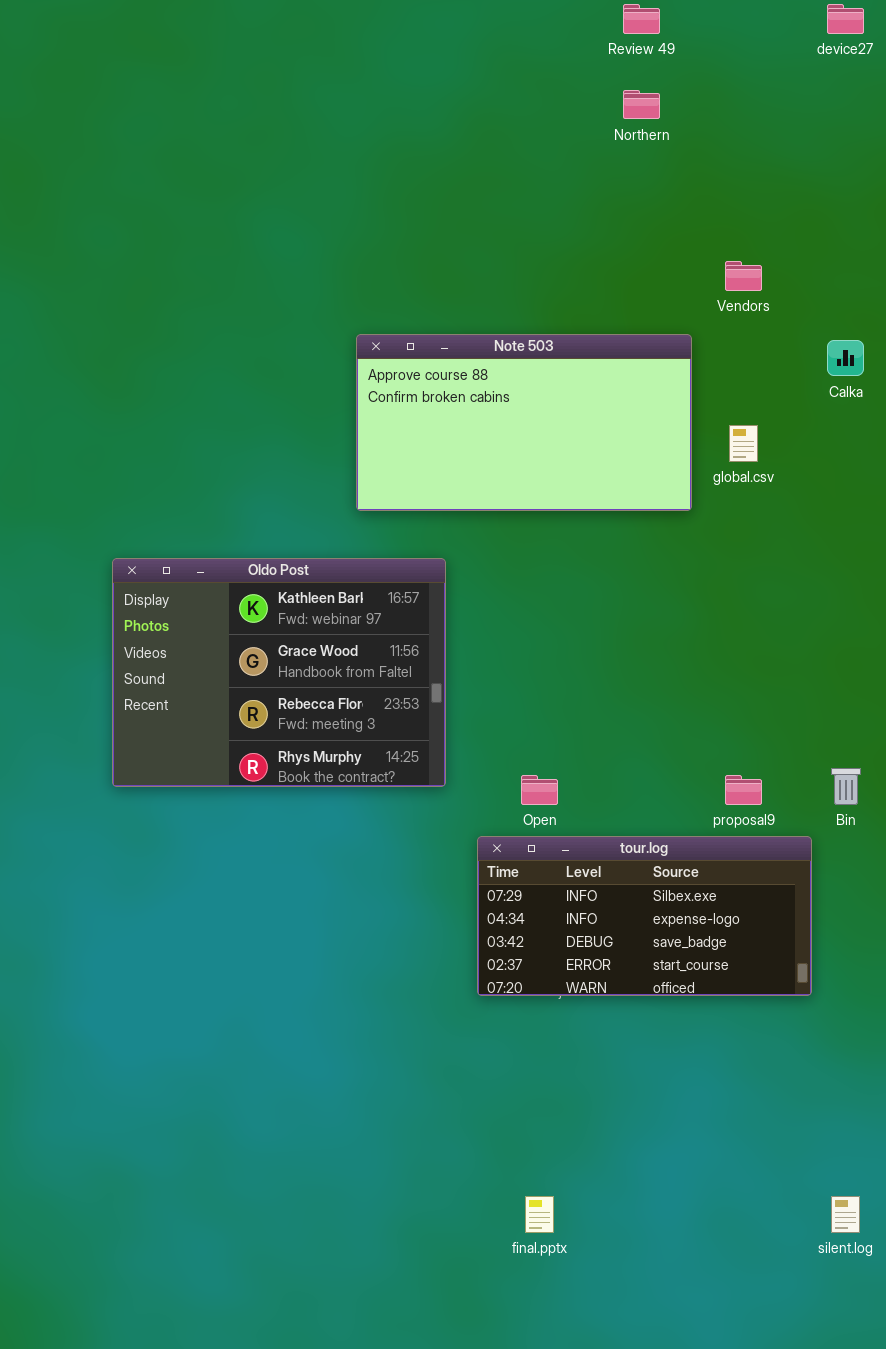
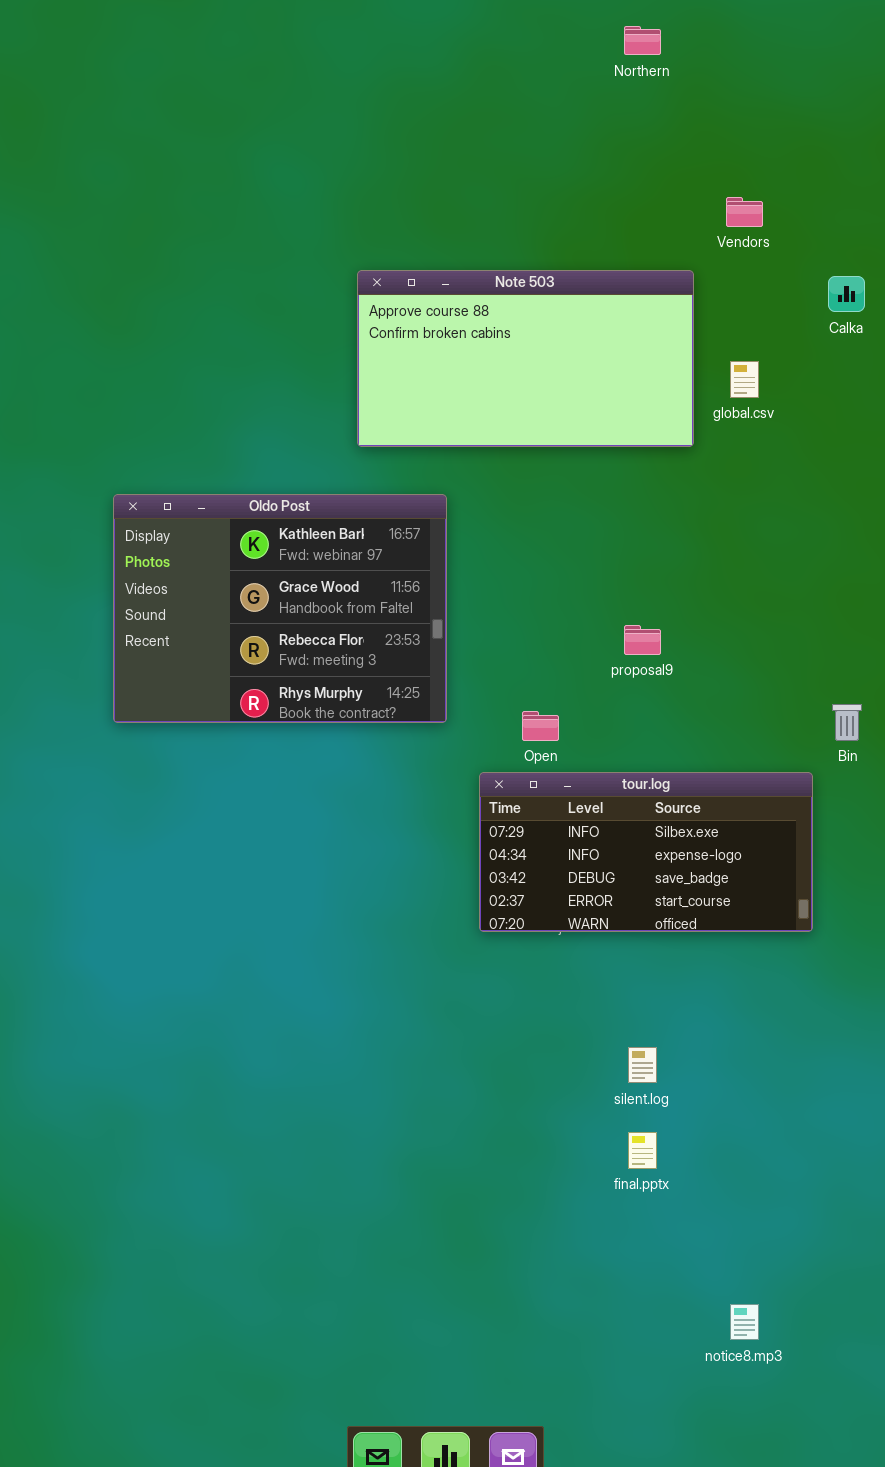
proposal9: [725,775,762,805] -> [624,625,661,655], moved
final.pptx: [525,1196,554,1233] -> [628,1132,657,1169], moved
silent.log: [831,1196,860,1233] -> [628,1047,657,1083], moved

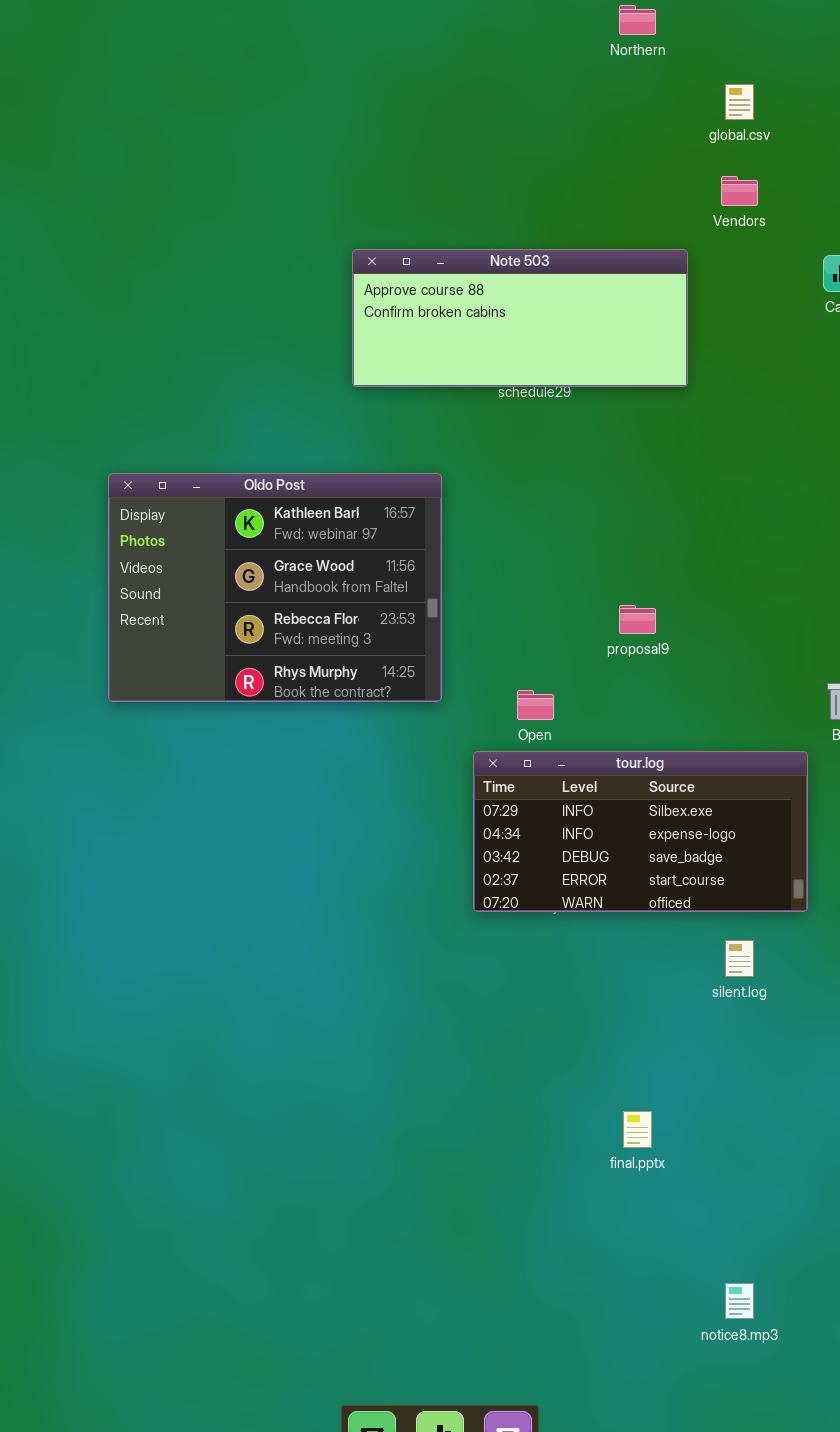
Note 503: [357,270,694,447] -> [352,249,688,387], resized
global.csv: [730,361,759,398] -> [725,84,754,120], moved
silent.log: [628,1047,657,1083] -> [725,940,754,977], moved

